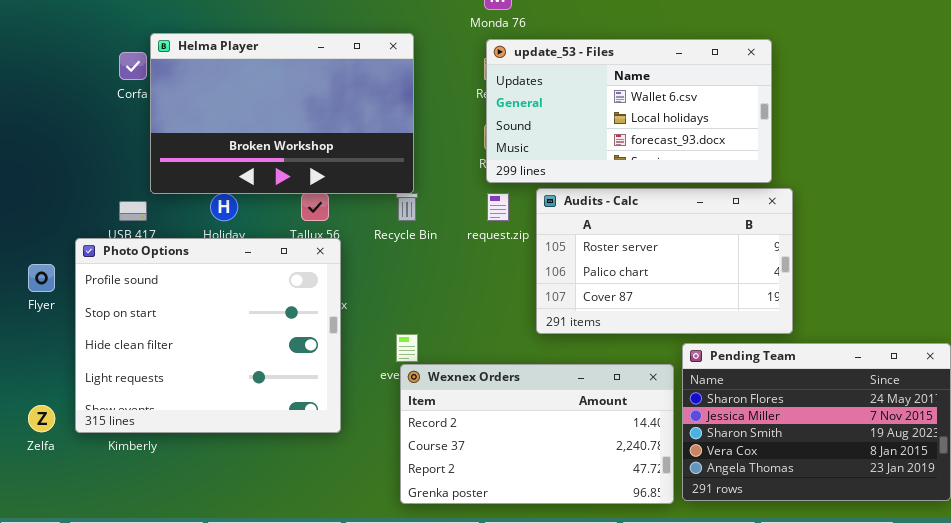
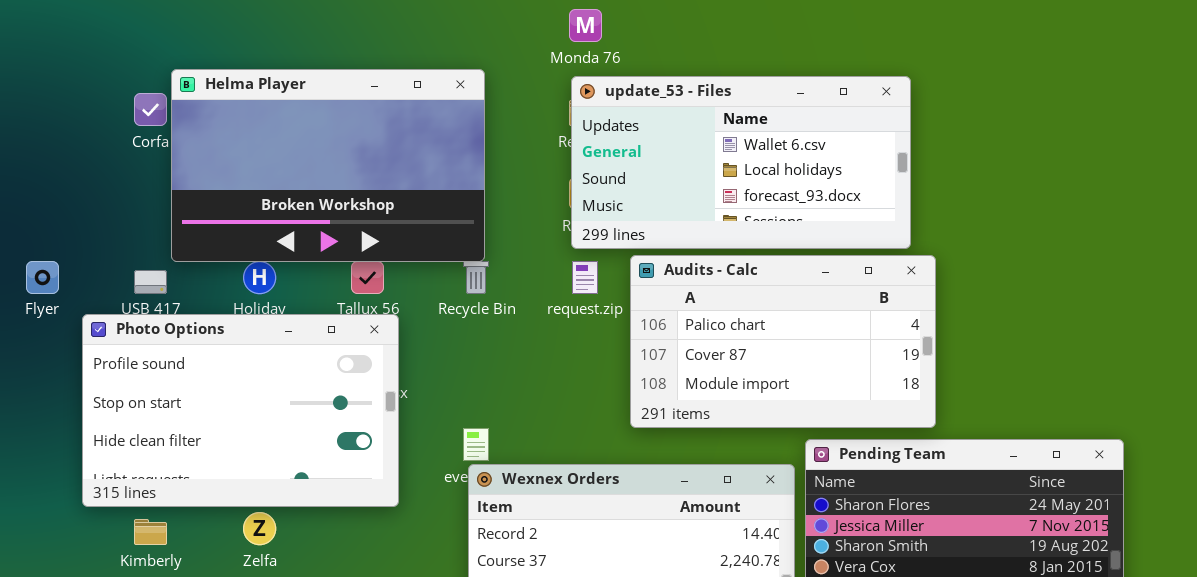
Audits - Calc: [536,188,793,334] -> [630,255,936,428], scrolled down 1 row
Photo Options: [75,238,341,433] -> [82,314,399,507], resized
Flyer: [28,264,55,292] -> [26,261,59,294], moved
Zelfa: [28,405,55,432] -> [243,512,276,545], moved

